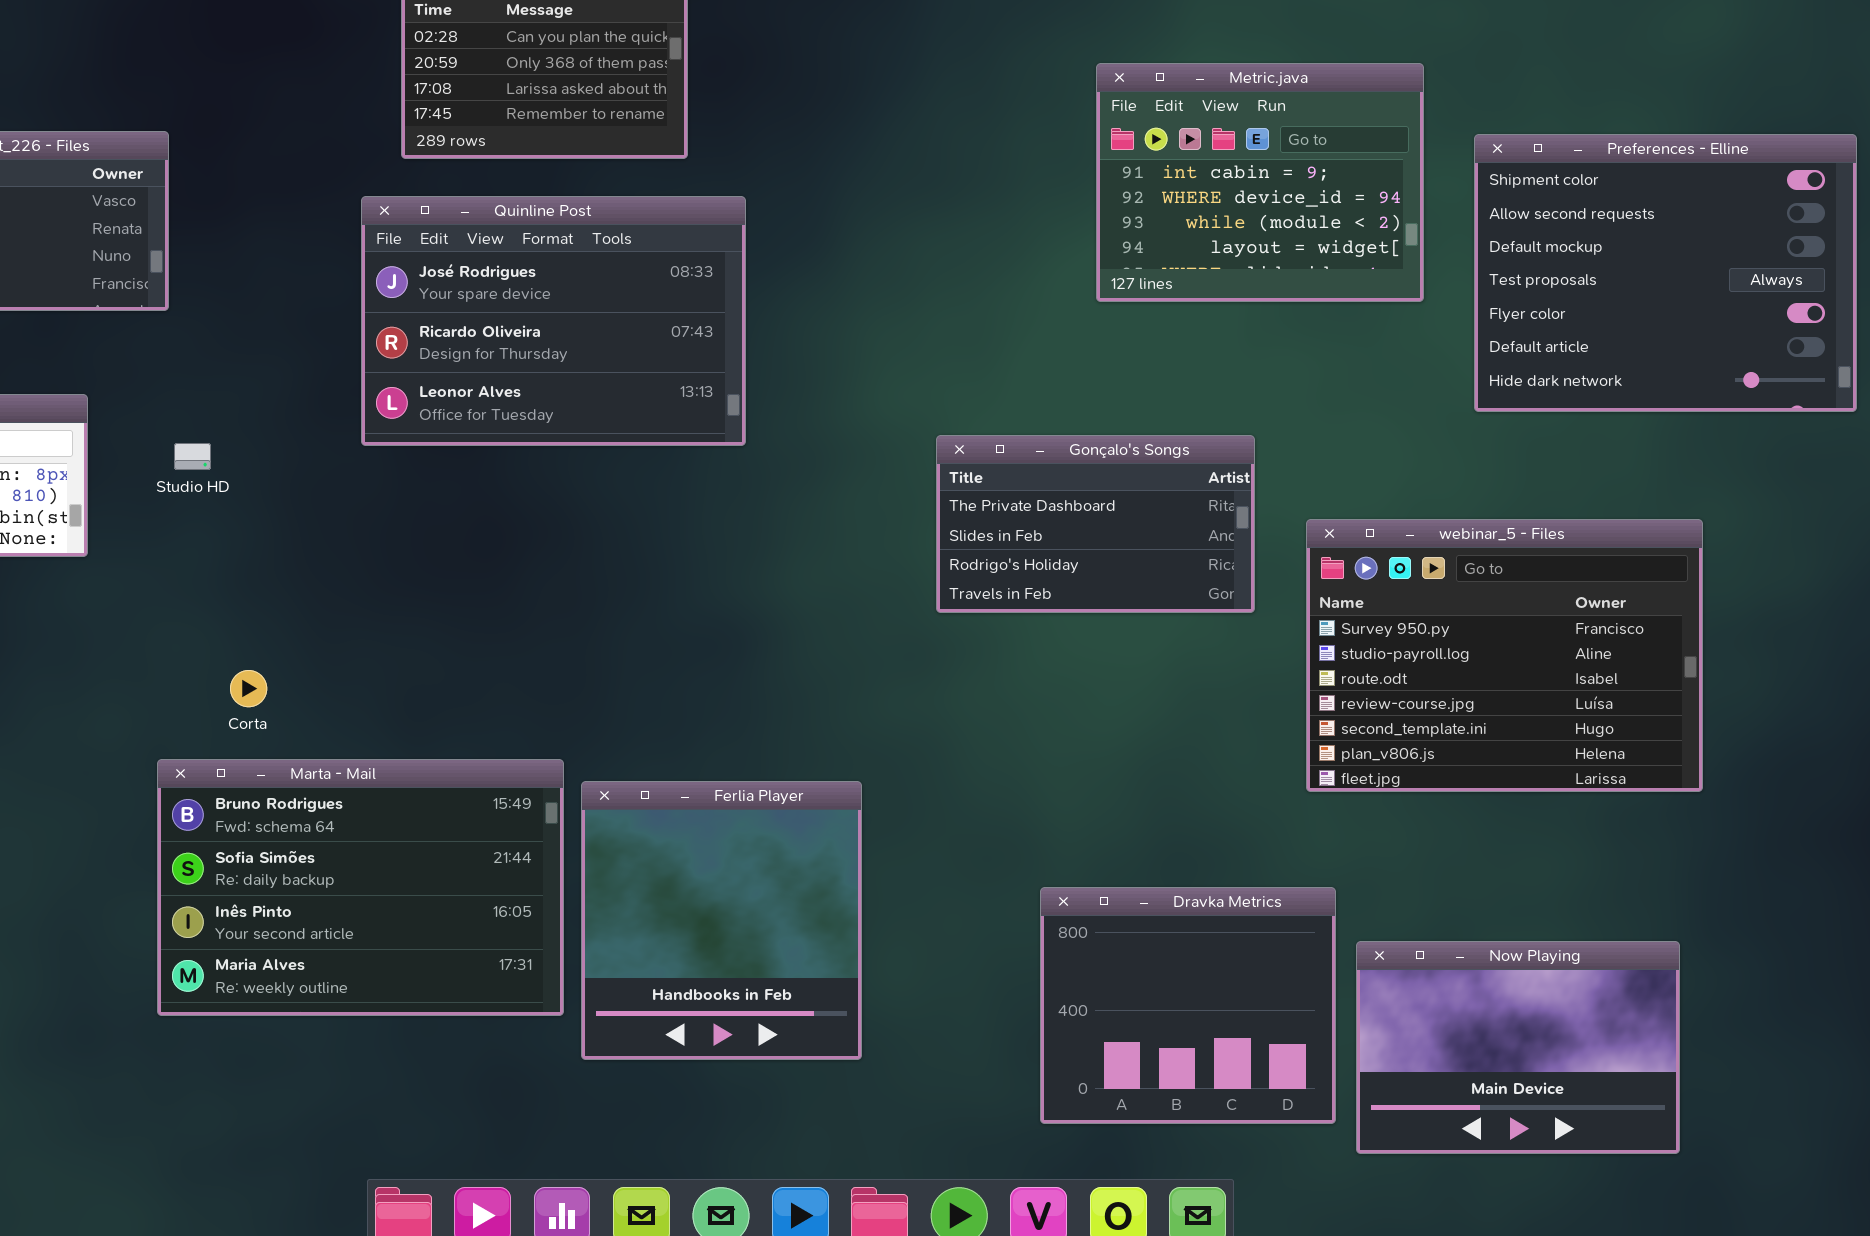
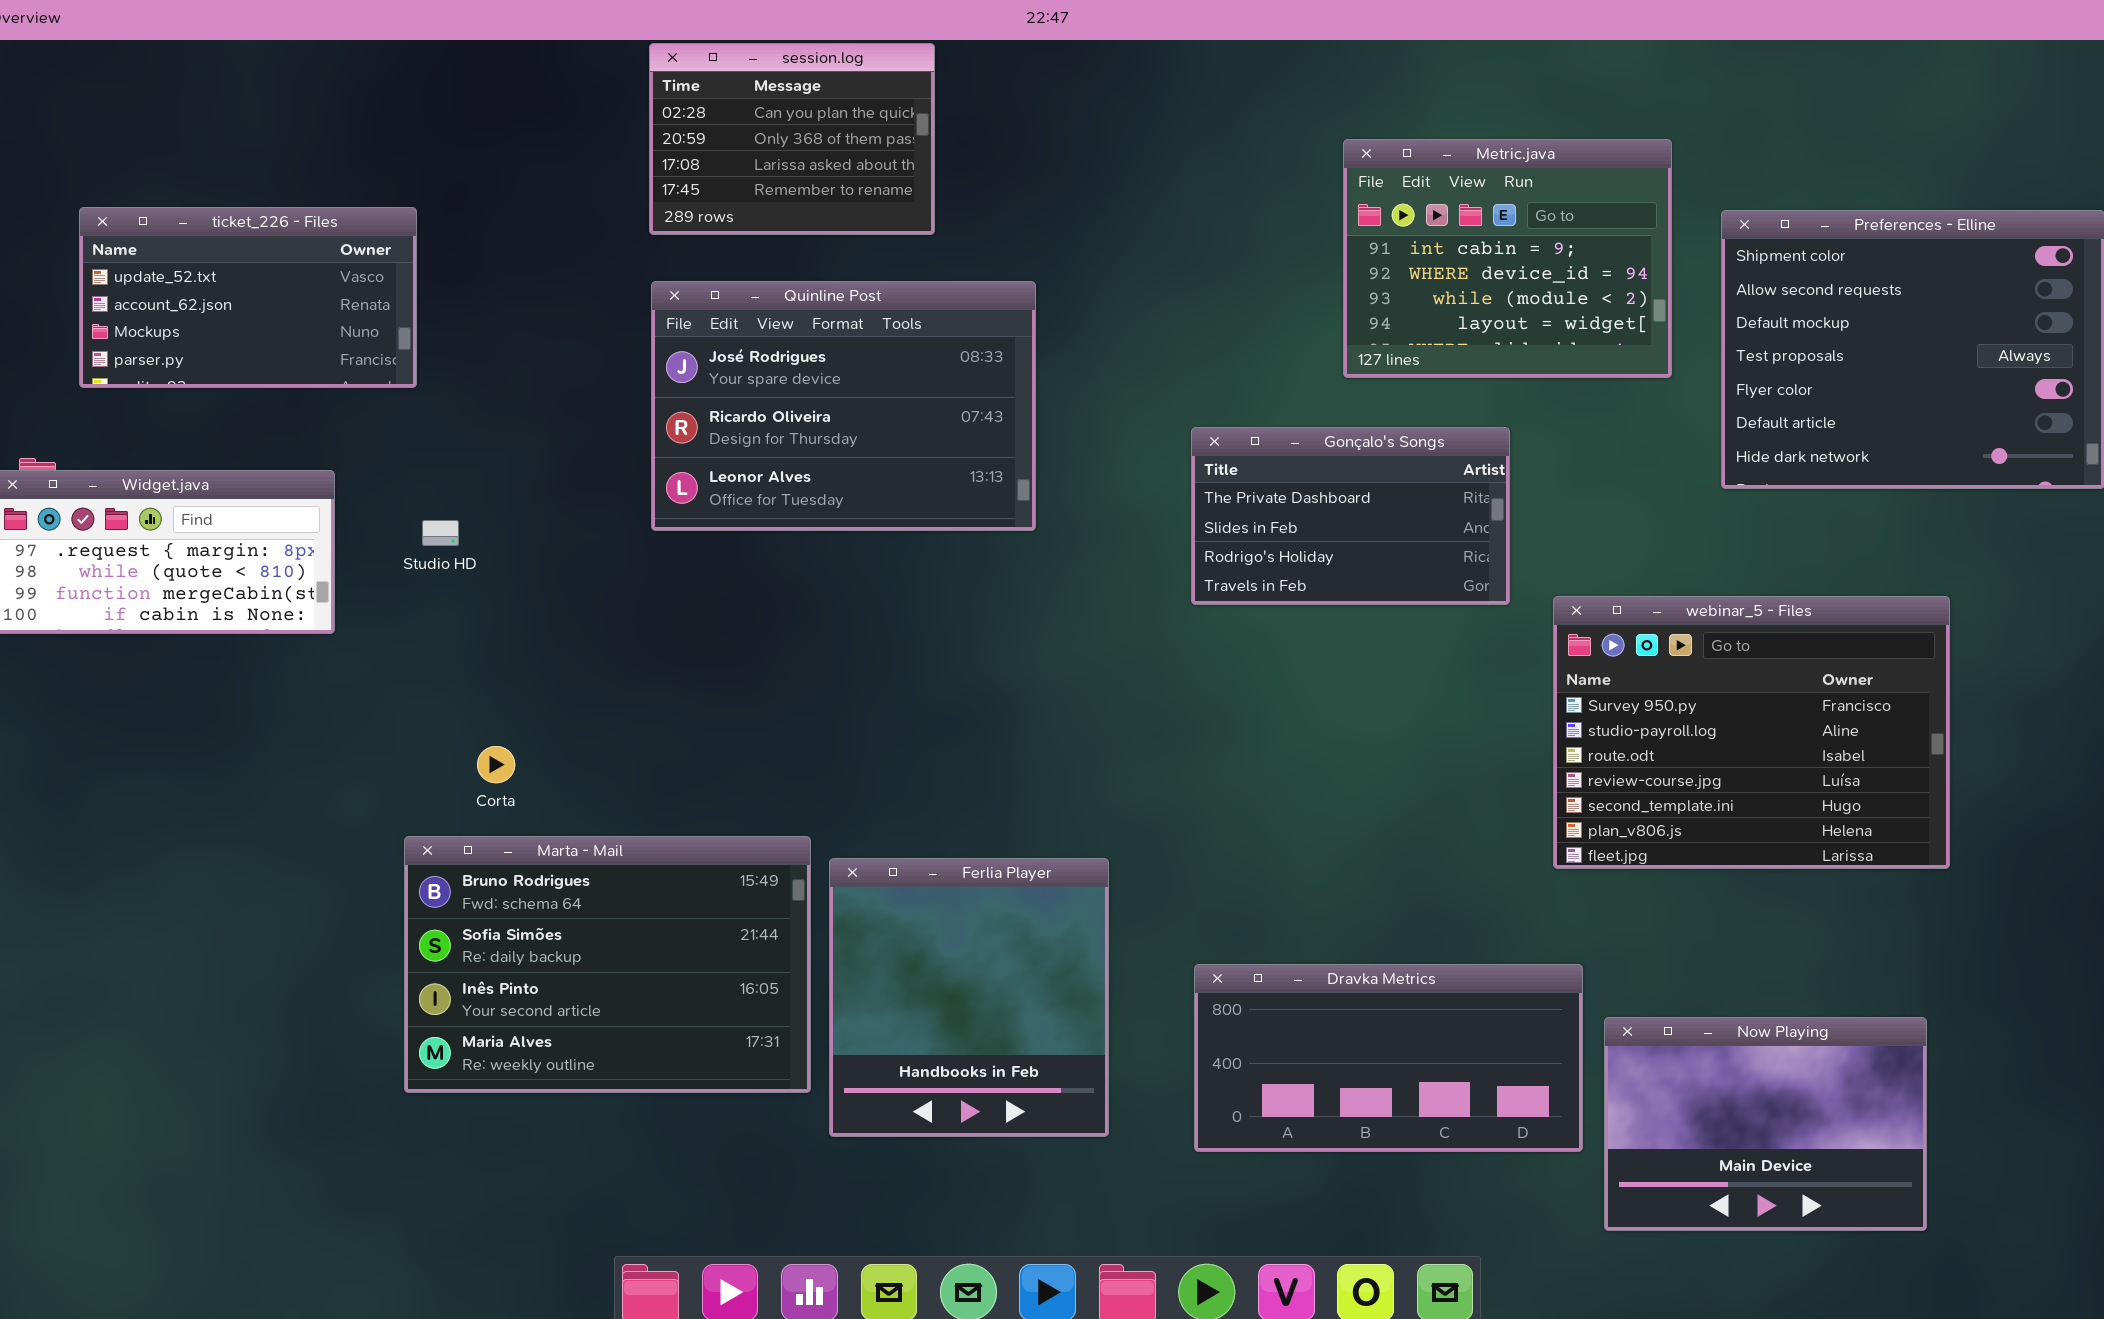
Quinline Post: [361,196,746,446] -> [651,281,1036,531], moved
Gonçalo's Songs: [936,435,1255,613] -> [1191,427,1510,605], moved
Dravka Metrics: [1040,887,1336,1124] -> [1194,964,1583,1152], resized

